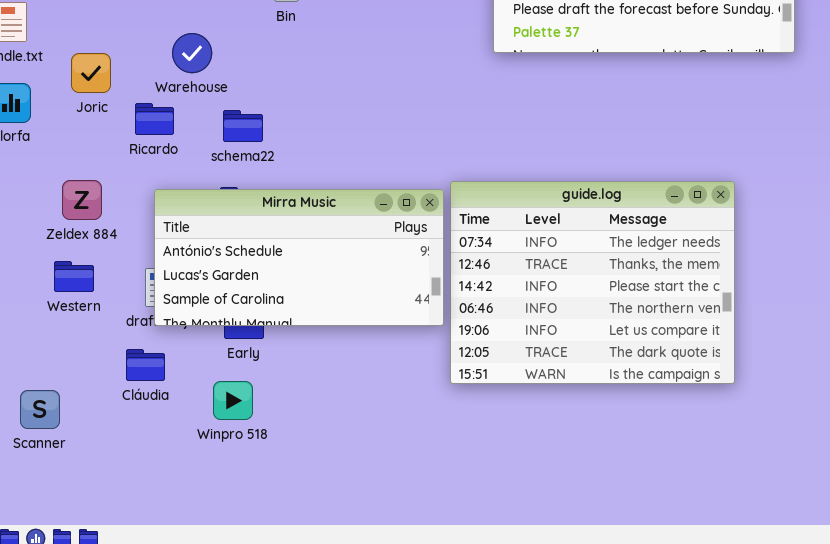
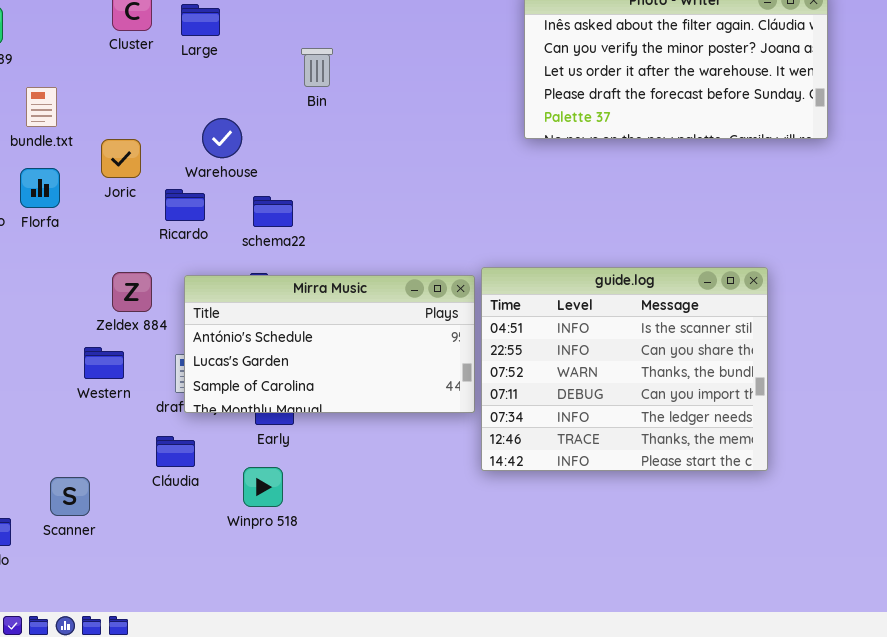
Zeldex 884: [62,180,102,220] -> [112,272,152,312], moved
guide.log: [450,181,735,384] -> [481,267,768,471], scrolled up 4 rows

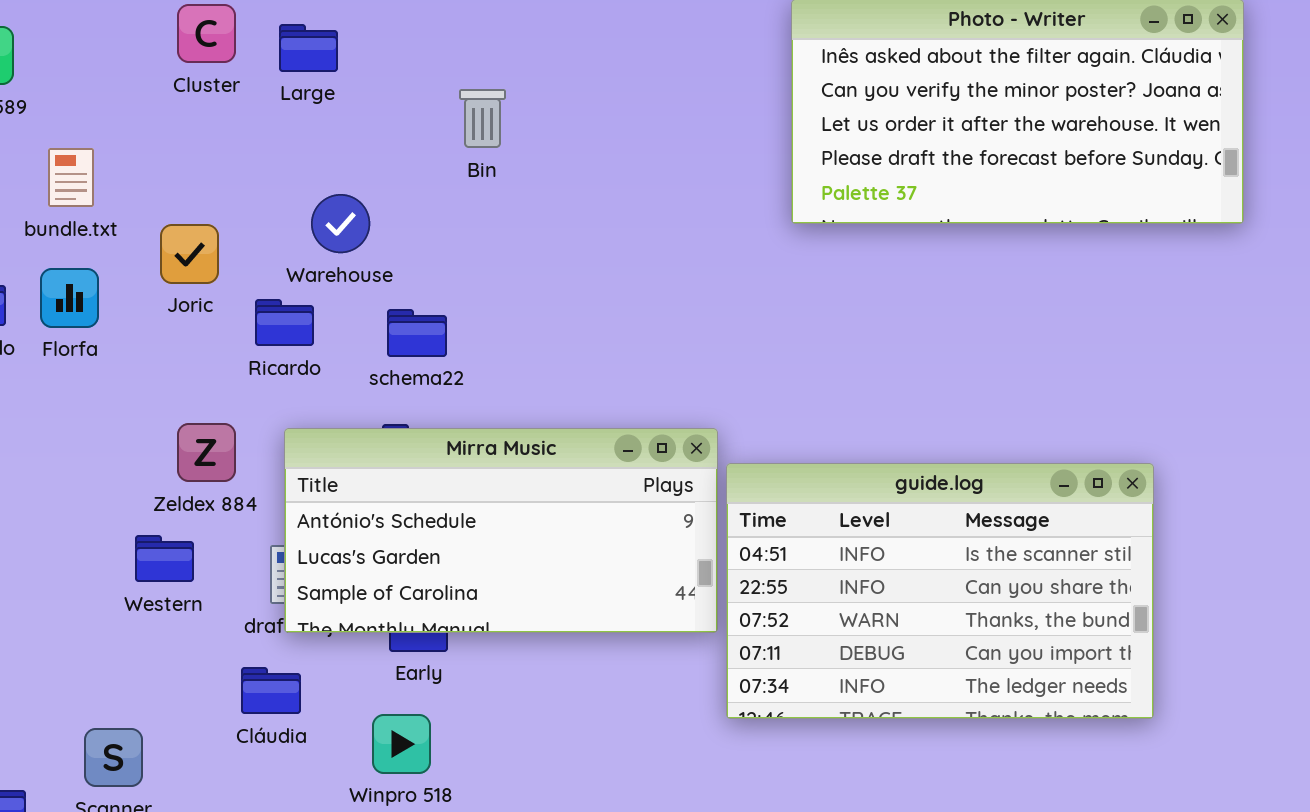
guide.log: [481,267,768,471] -> [726,463,1154,719], resized

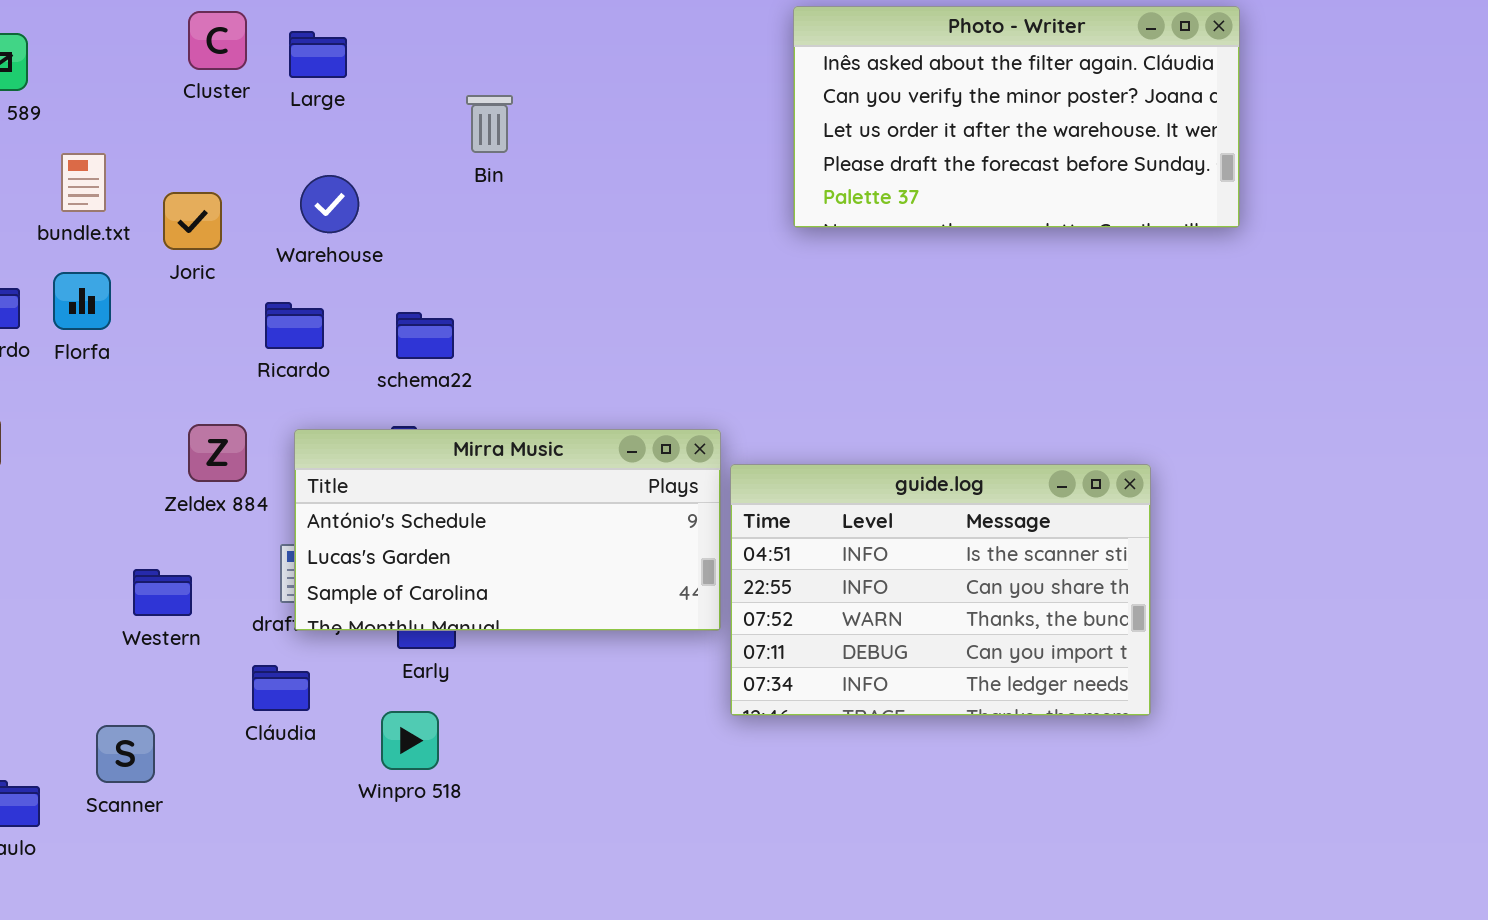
Warehouse: [311,194,370,253] -> [300,175,359,233], moved
Joric: [160,224,219,284] -> [163,192,222,250], moved
Western: [135,535,194,582] -> [133,569,192,616], moved

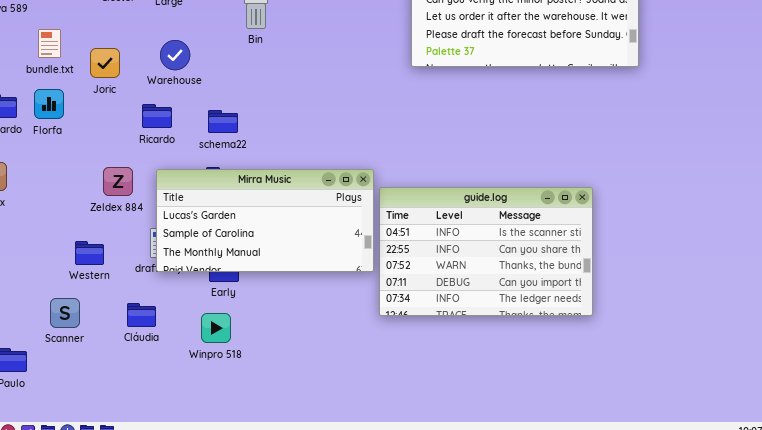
Mirra Music: [294,429,721,631] -> [156,169,374,272], scrolled down 1 row
Cláudia: [252,665,310,711] -> [127,303,156,327], moved
Scanner: [96,725,155,783] -> [50,298,80,328], moved

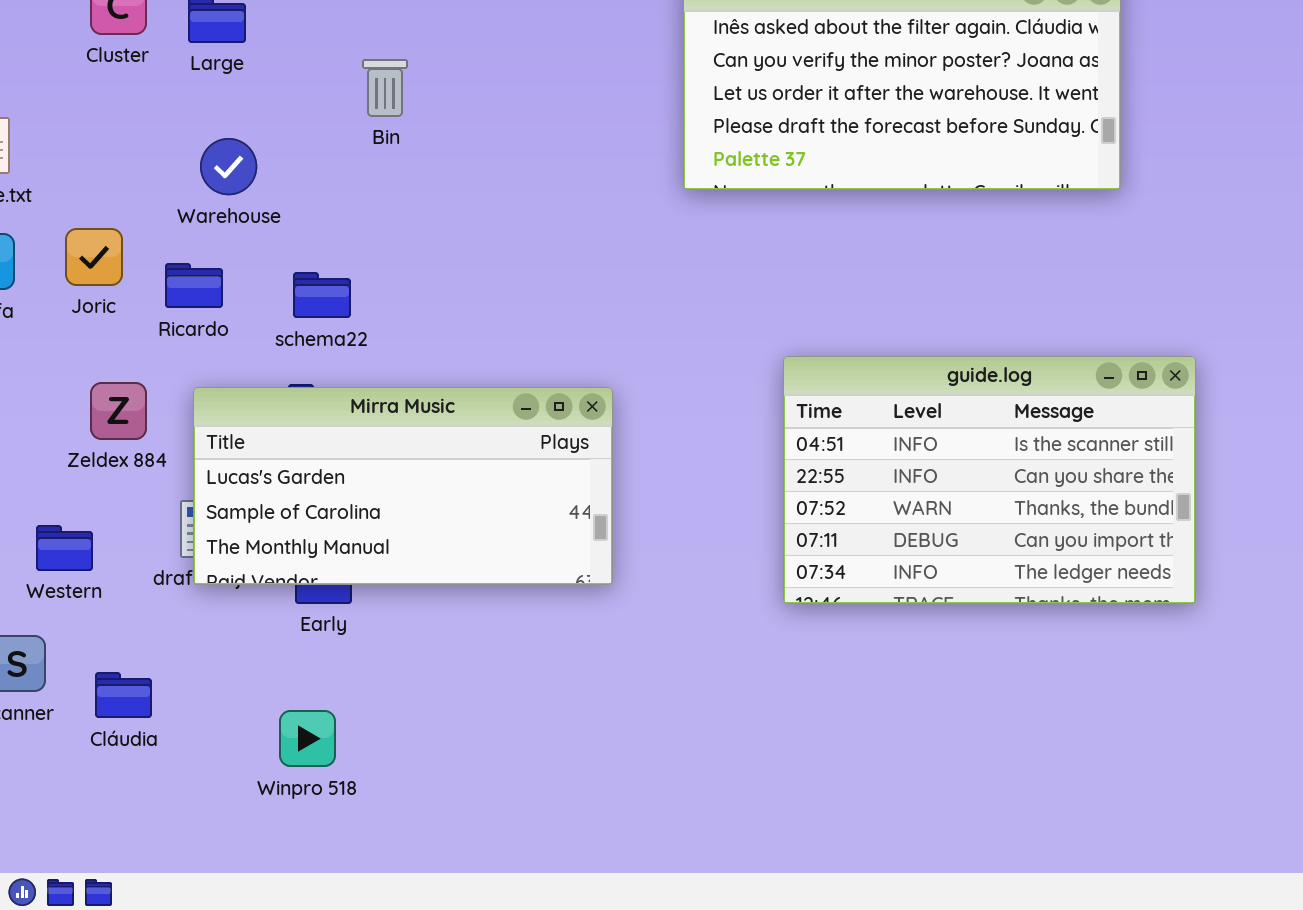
Joric: [90,48,120,78] -> [65,228,123,286], moved
guide.log: [379,187,593,316] -> [783,356,1196,604], moved
Cláudia: [127,303,156,327] -> [95,672,152,718], moved
Winpro 518: [201,313,231,343] -> [279,710,336,767], moved

